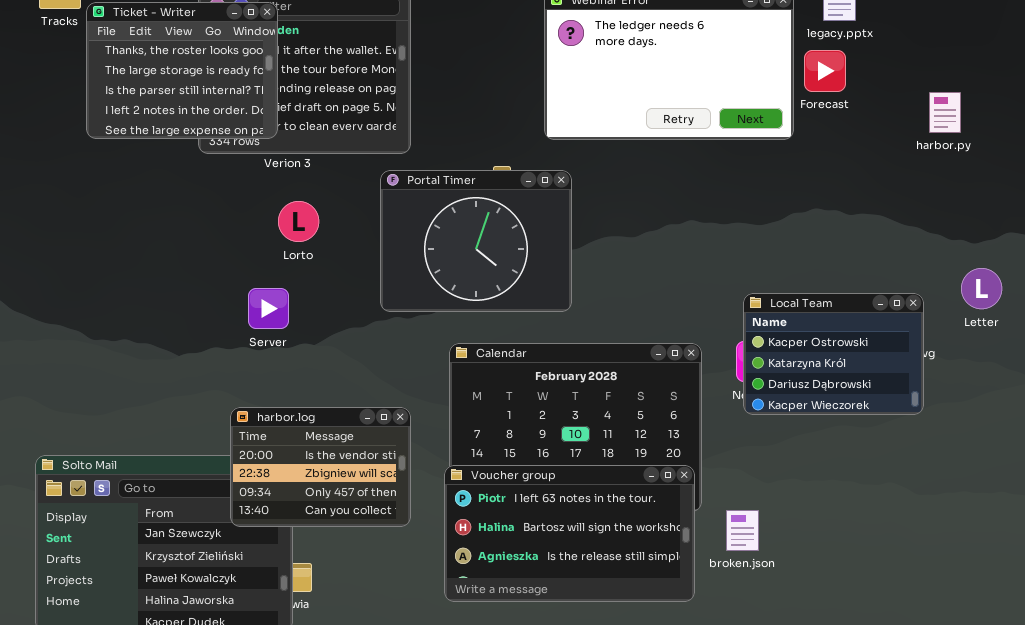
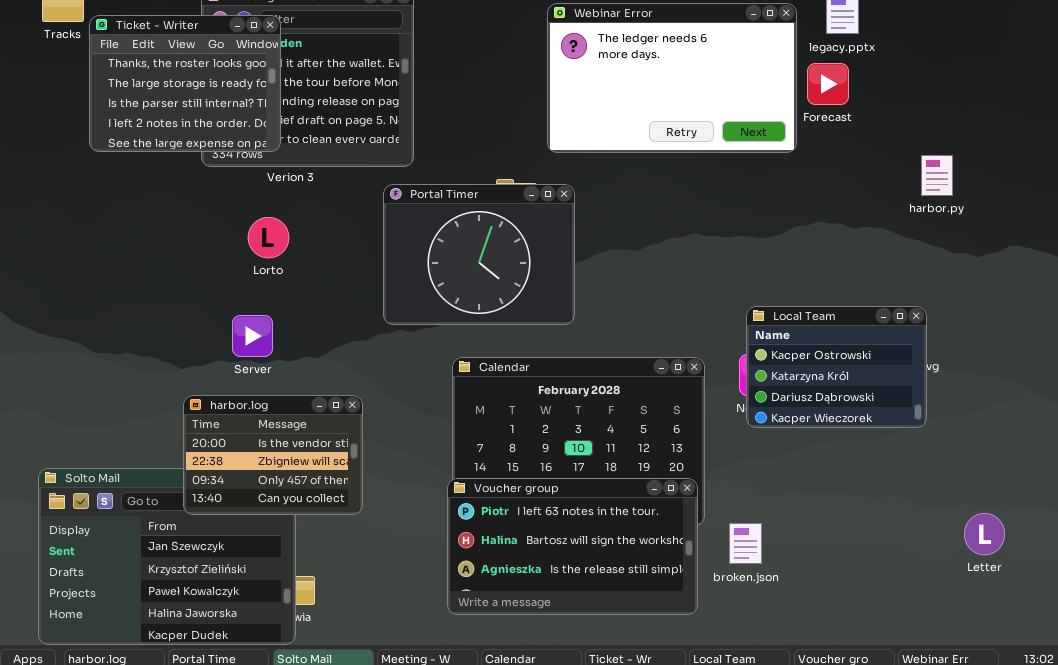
harbor.py: [929,92,961,133] -> [921,155,953,196], moved
Lorto: [278,201,319,242] -> [248,217,289,258], moved
Letter: [961,268,1002,309] -> [964,513,1005,555], moved
Server: [248,288,289,329] -> [232,315,273,357], moved
harbor.log: [230,407,411,527] -> [183,395,363,515], moved

